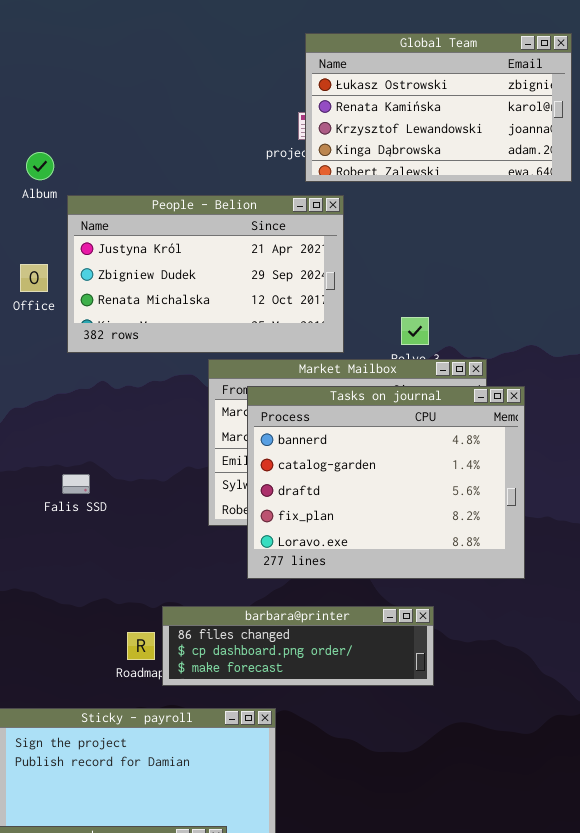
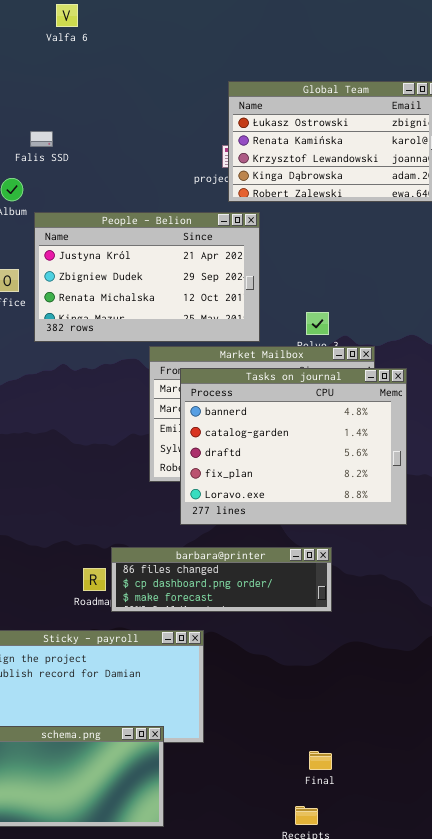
Falis SSD: [62,474,90,494] -> [30,131,53,147], moved

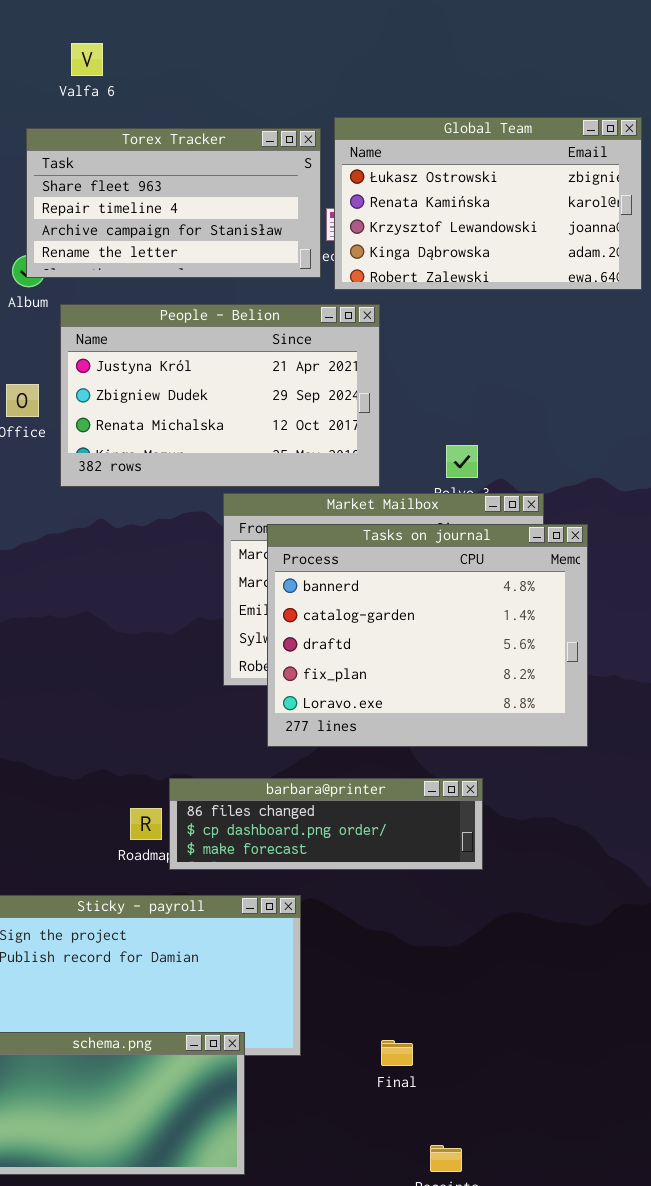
Valfa 6: [56,4,78,27] -> [71,43,103,76], moved
Torex Tracker: none -> [26,128,321,278], opened
Final: [309,751,332,770] -> [381,1040,413,1066], moved

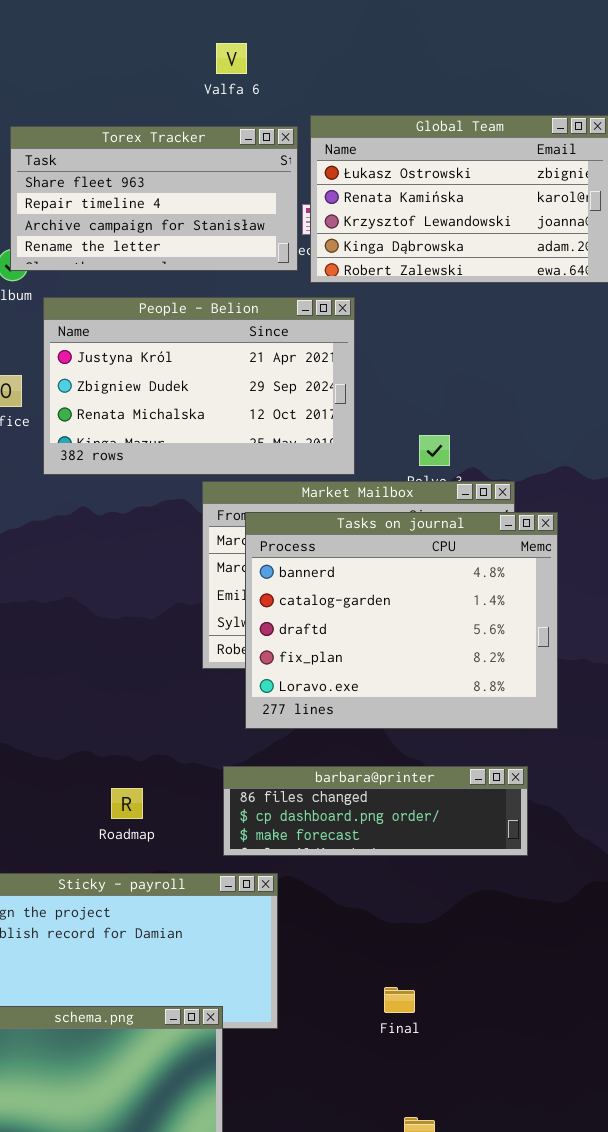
Valfa 6: [71,43,103,76] -> [216,43,247,74], moved
barbara@printer: [169,778,483,870] -> [223,766,528,856], moved
Final: [381,1040,413,1066] -> [384,987,415,1013], moved

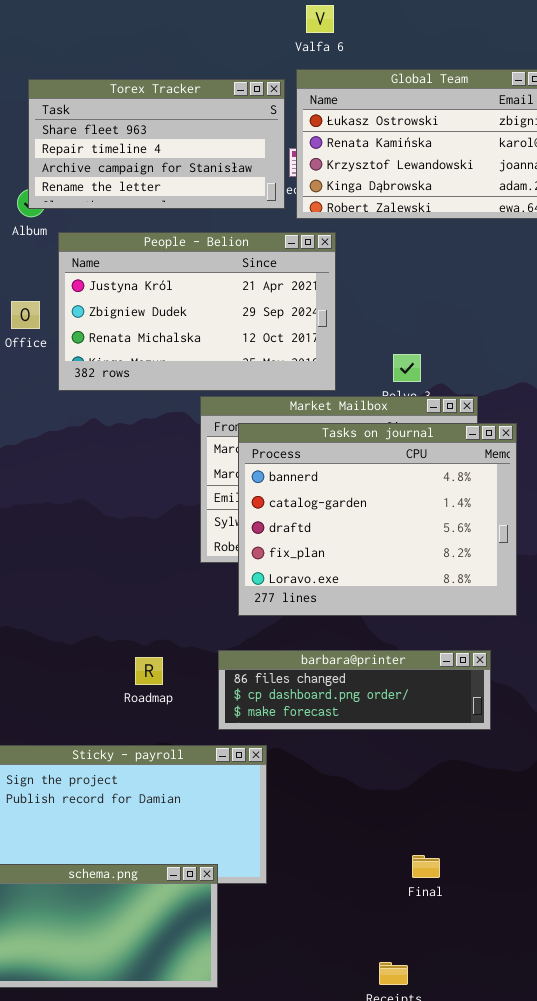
Valfa 6: [216,43,247,74] -> [306,5,334,33], moved
Roadmap: [111,788,143,819] -> [135,657,163,685], moved
Final: [384,987,415,1013] -> [412,855,440,878], moved

